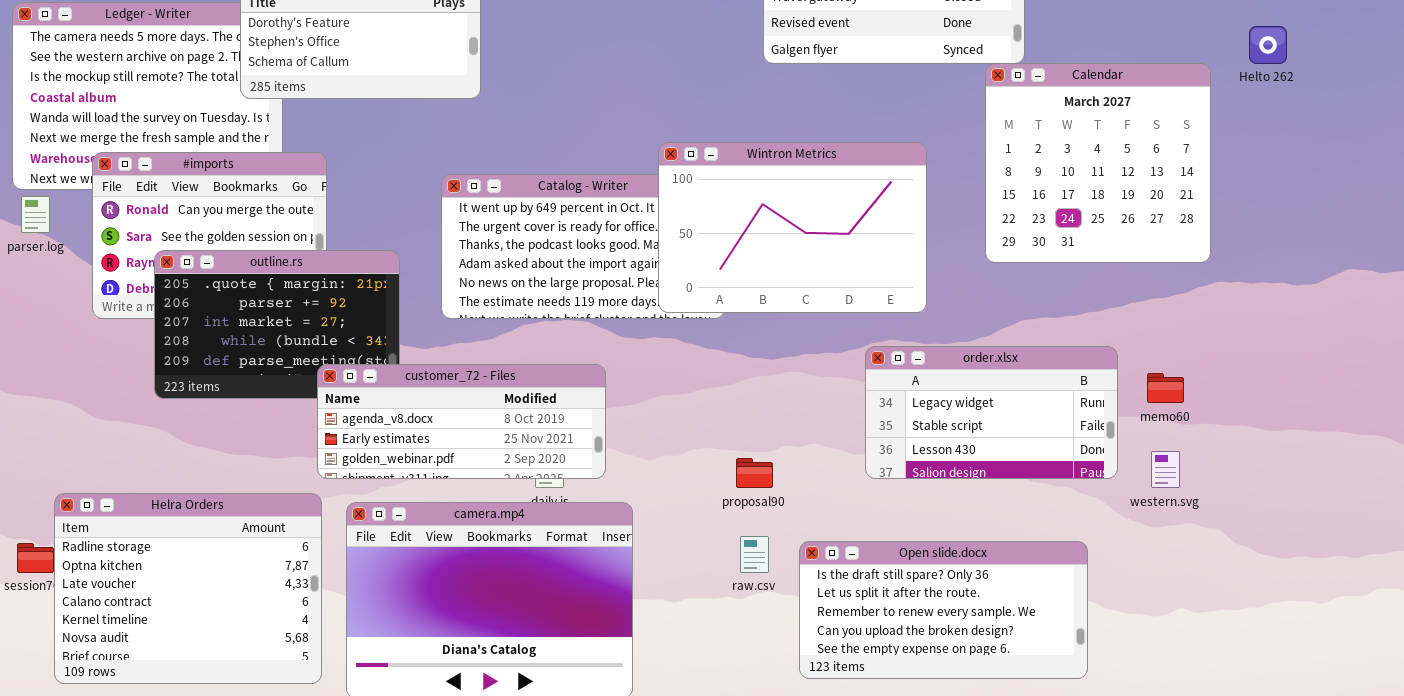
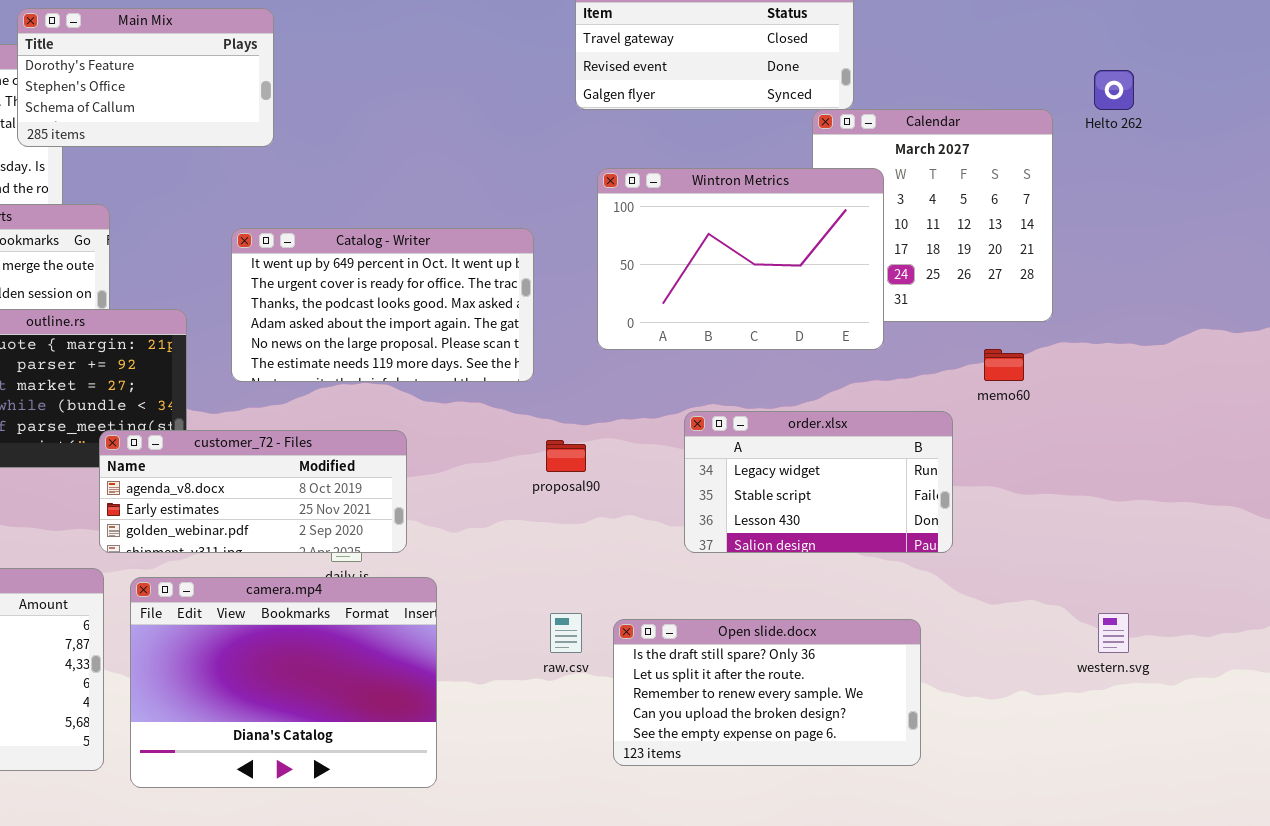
Wintron Metrics: [658,142,927,313] -> [597,168,884,350], moved
memo60: [1147,373,1184,403] -> [984,349,1024,381], moved
western.svg: [1151,451,1180,488] -> [1098,613,1129,653], moved
proposal90: [736,458,773,488] -> [546,440,586,472], moved

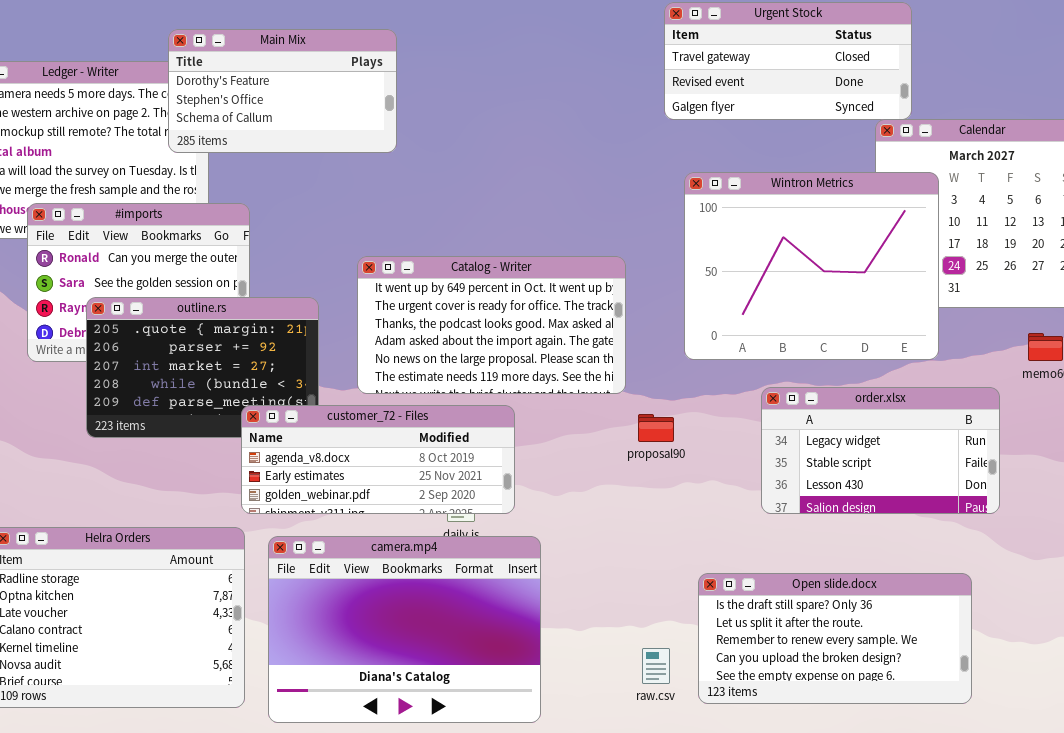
Wintron Metrics: [597,168,884,350] -> [684,172,939,360], resized
Catalog - Writer: [231,228,534,382] -> [357,256,626,394], moved
raw.csv: [550,613,582,653] -> [642,648,670,684], moved

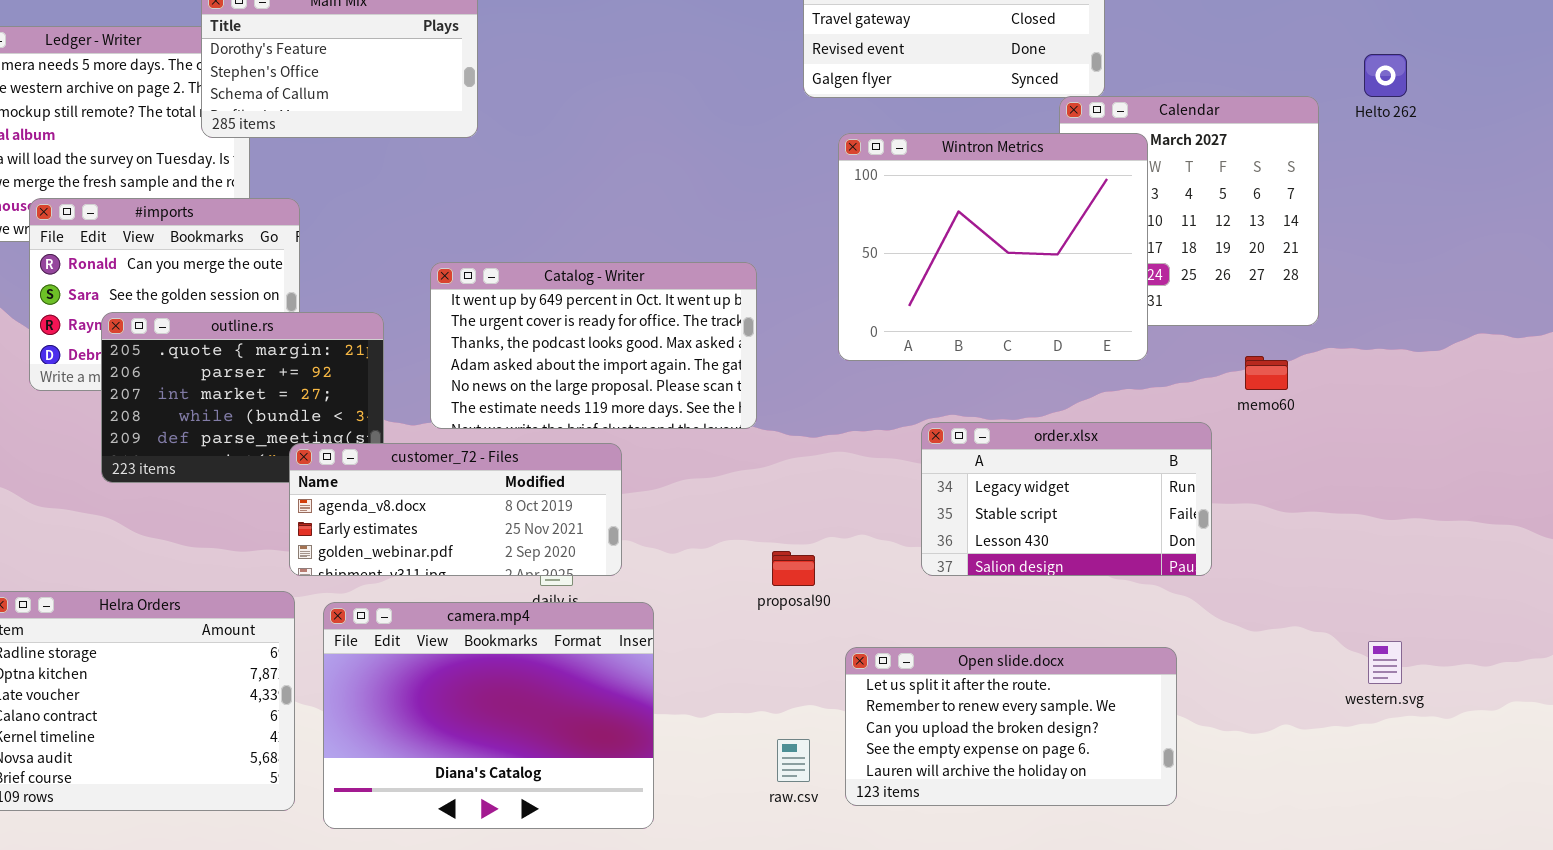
Wintron Metrics: [684,172,939,360] -> [838,133,1148,361], moved
proposal90: [638,414,674,442] -> [772,551,815,586], moved
Open slide.docx: [698,573,972,704] -> [845,647,1177,806], scrolled down 1 row

